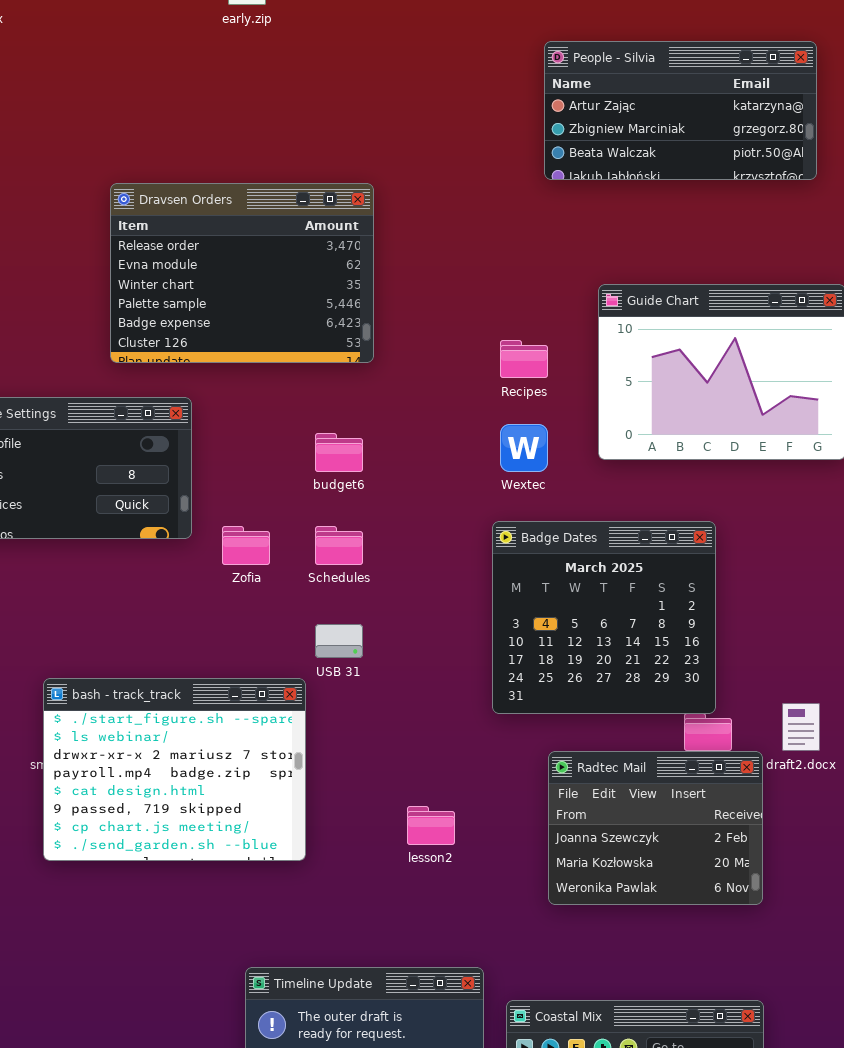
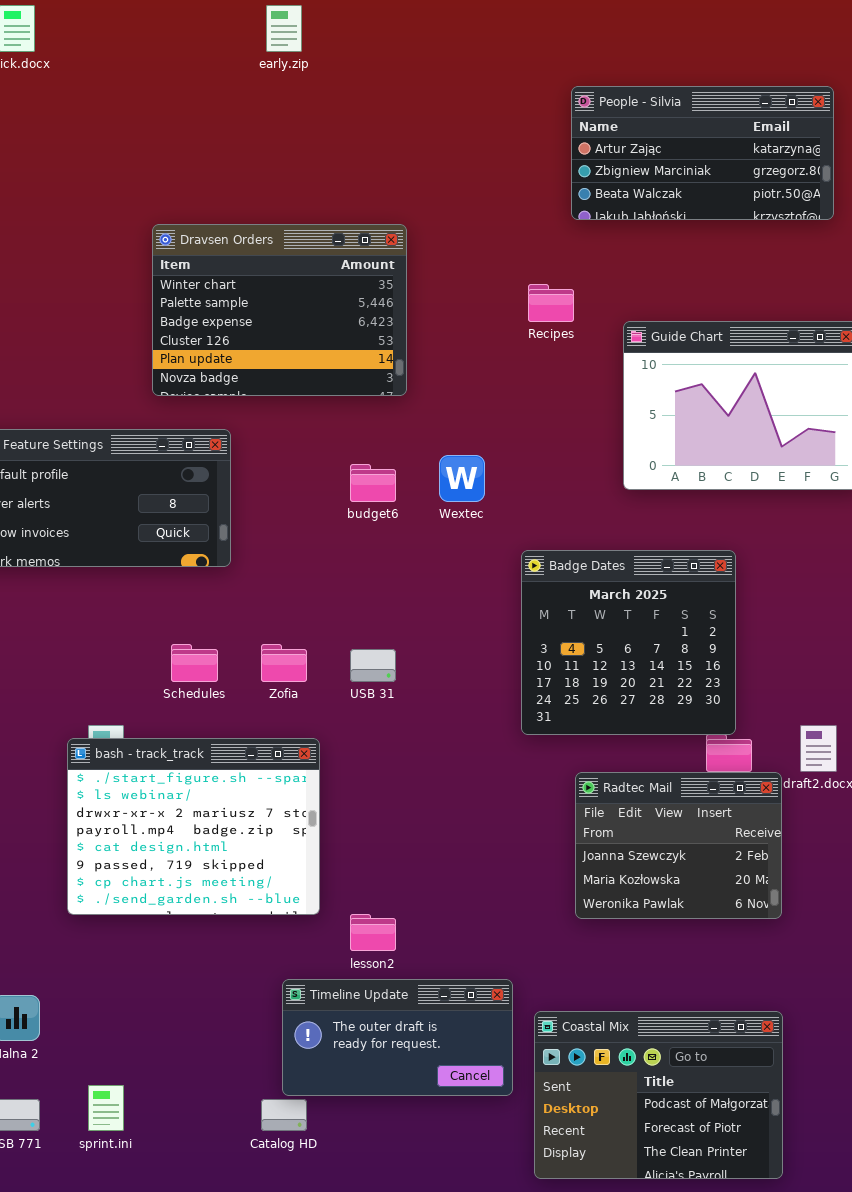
Dravsen Orders: [110,183,374,363] -> [152,224,407,396], scrolled down 2 rows
Recipes: [500,340,548,378] -> [528,284,574,322], moved
Wextec: [500,424,548,472] -> [439,455,485,502], moved
Zofia: [222,526,270,565] -> [261,644,307,682], moved
Schedules: [315,526,363,565] -> [171,644,218,682], moved
bash - track_track: [43,678,306,861] -> [67,738,320,915], moved
lesson2: [407,806,455,845] -> [350,914,396,951], moved

